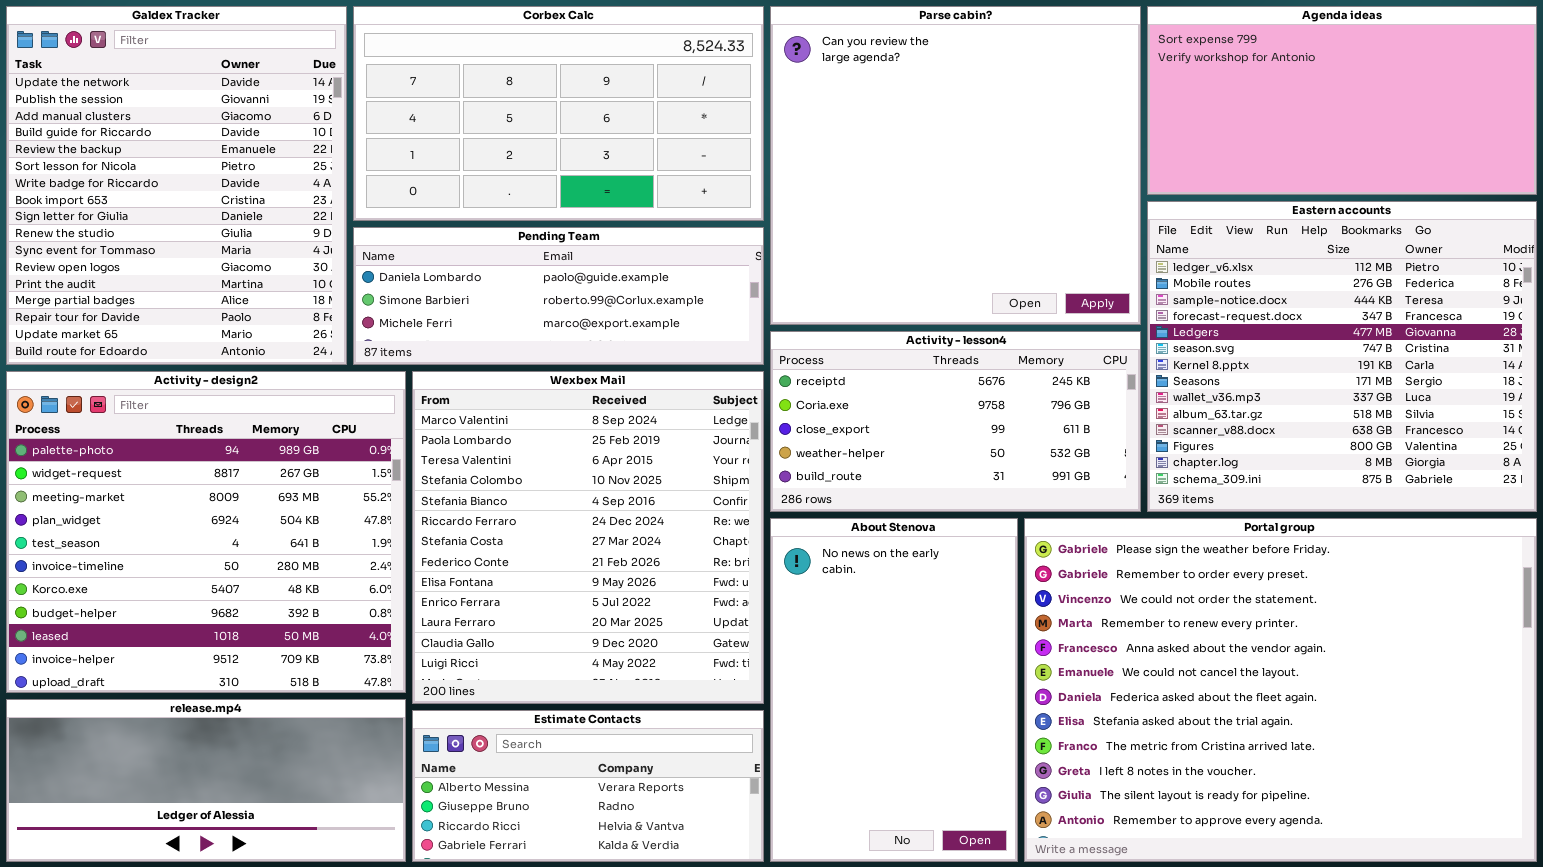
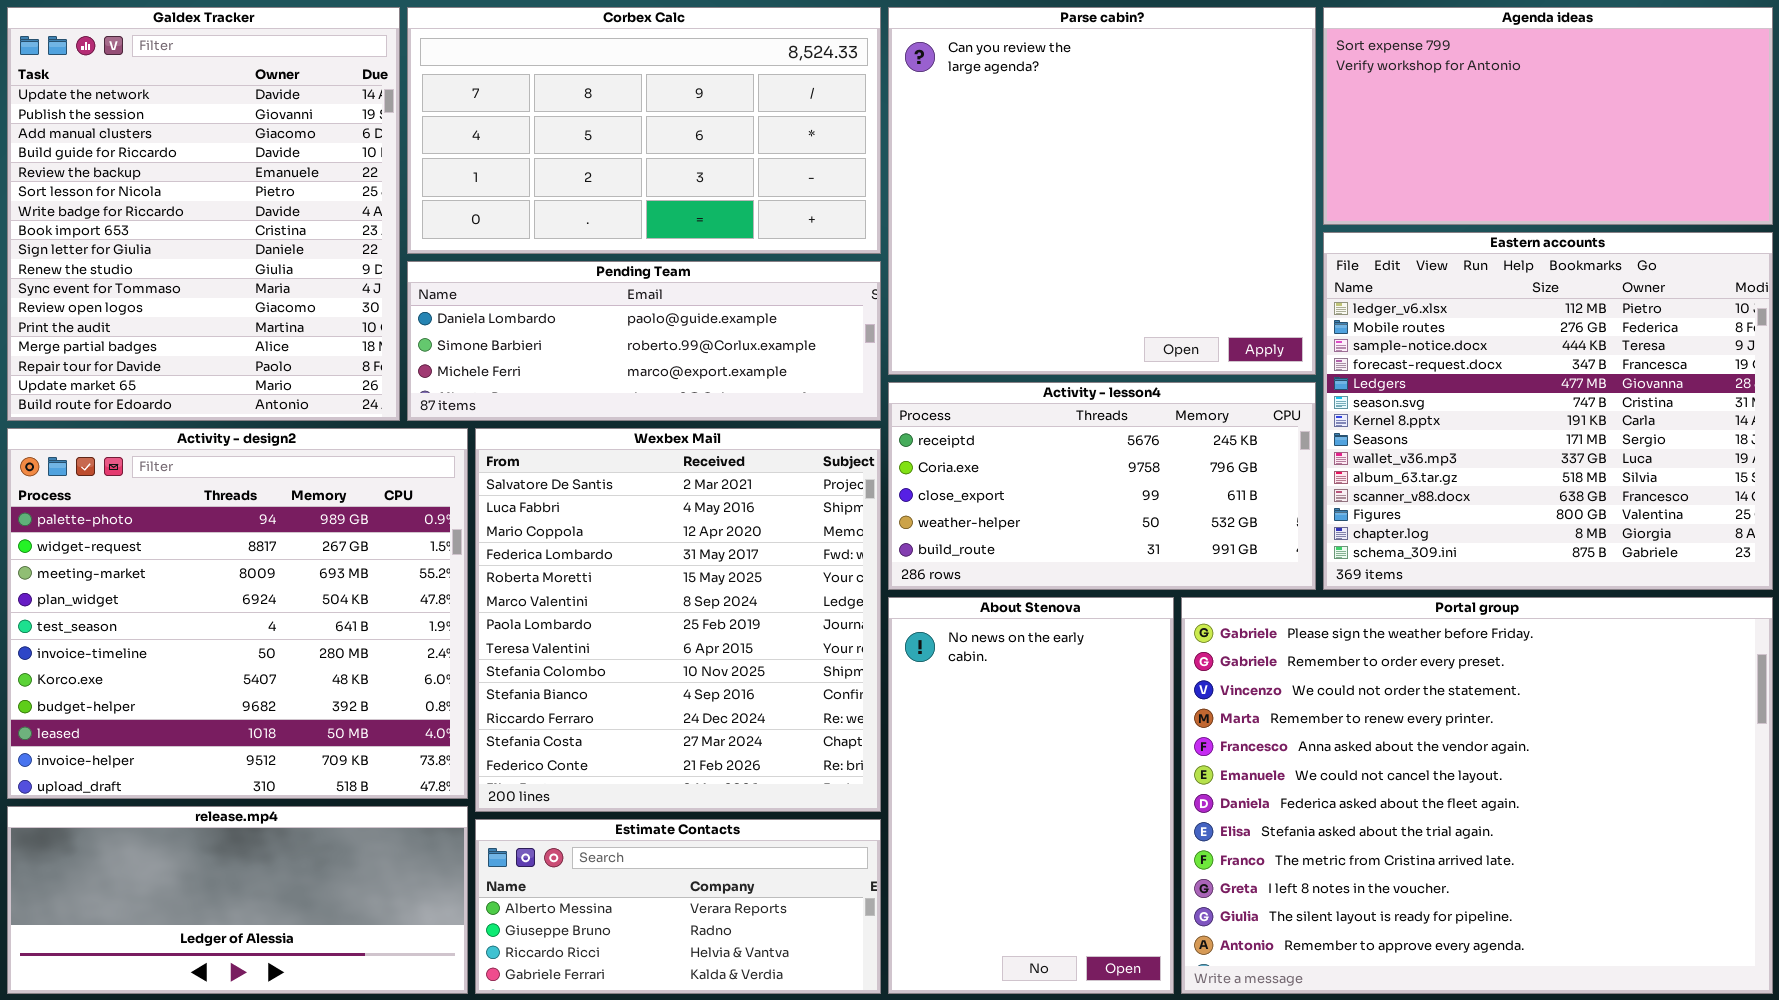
Wexbex Mail: [412,371,764,704] -> [475,428,881,812], scrolled up 5 rows

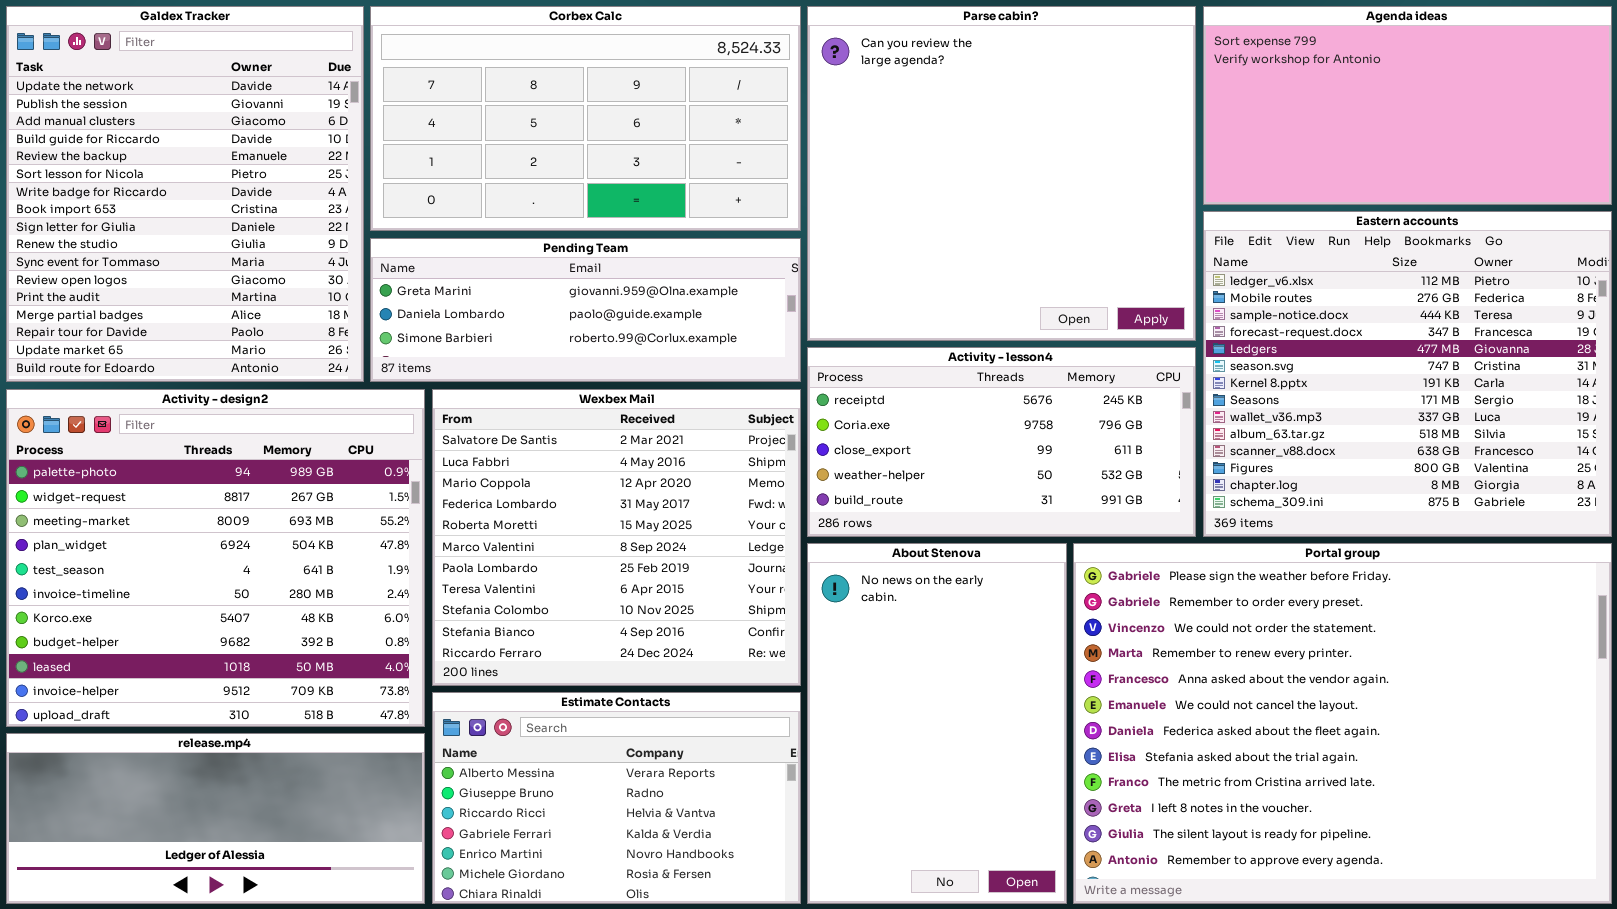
Pending Team: [407,261,881,421] -> [370,238,801,382], scrolled up 1 row
Wexbex Mail: [475,428,881,812] -> [432,389,801,686], resized
Estimate Contacts: [475,819,881,994] -> [432,692,801,904], resized

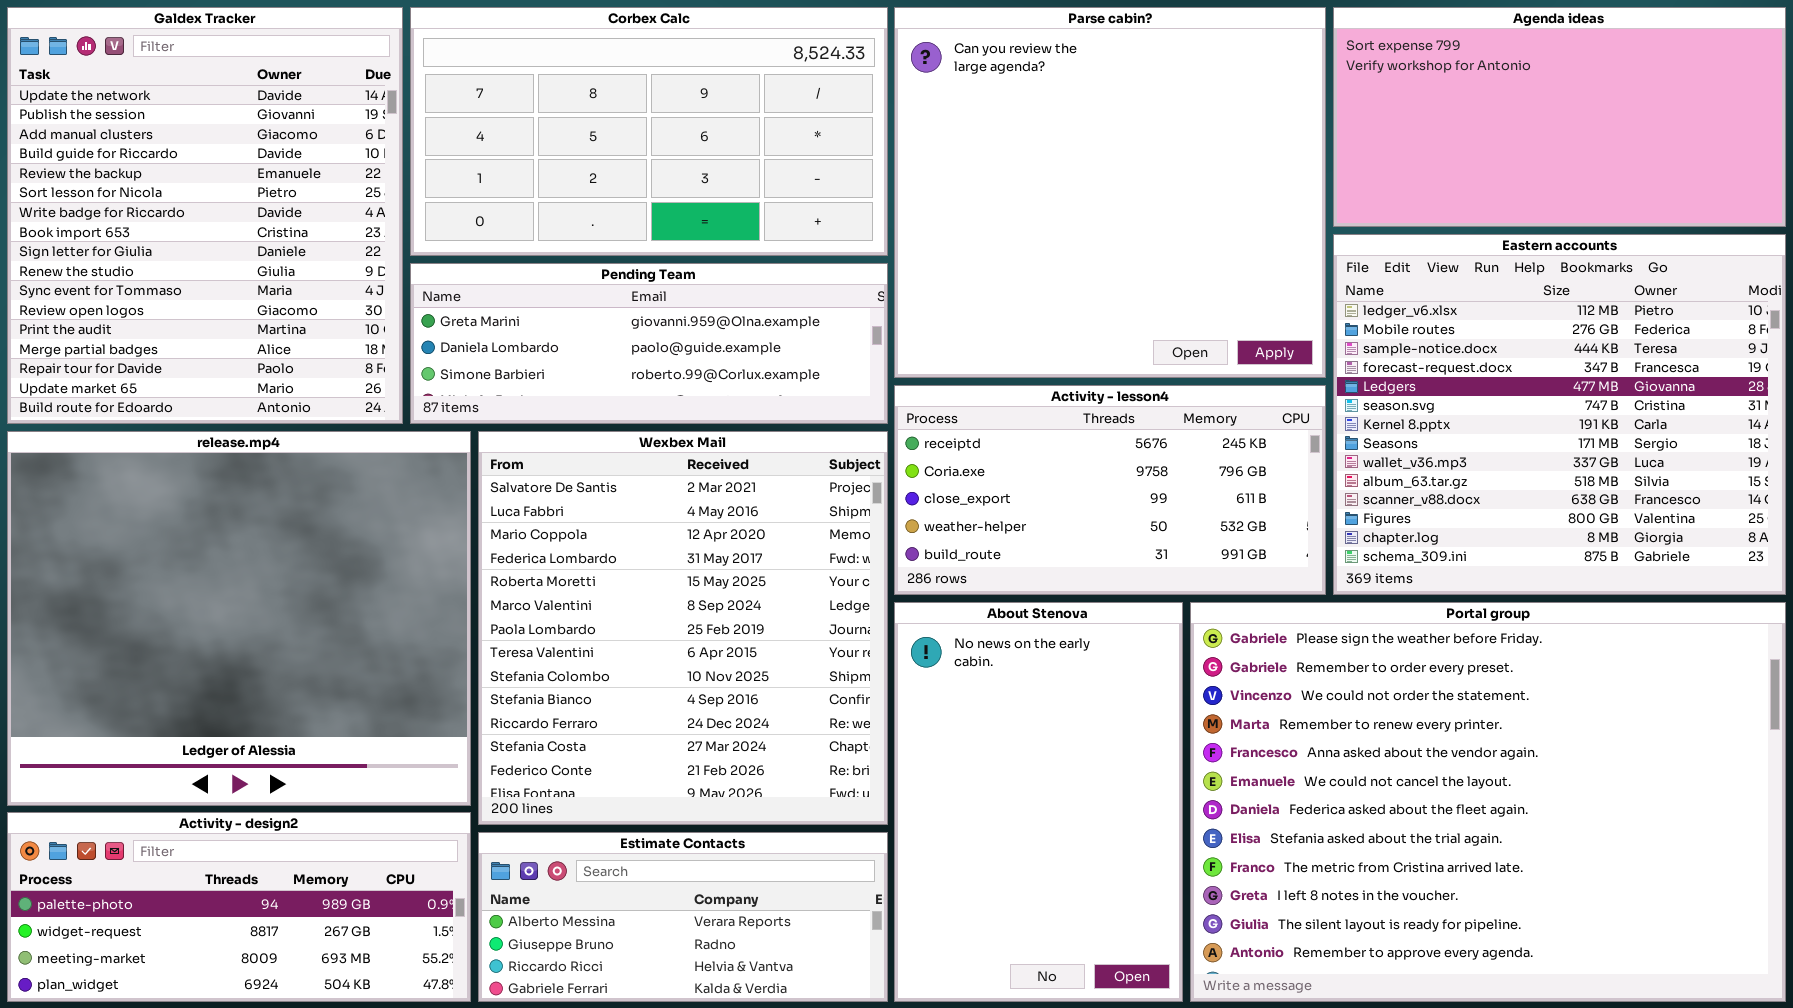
Activity - design2: [6,389,425,727] -> [7,812,471,1002], moved, resized
Wexbex Mail: [432,389,801,686] -> [478,431,888,825], resized
Estimate Contacts: [432,692,801,904] -> [478,832,888,1002], resized
release.mp4: [6,733,425,904] -> [7,431,471,806], moved, resized

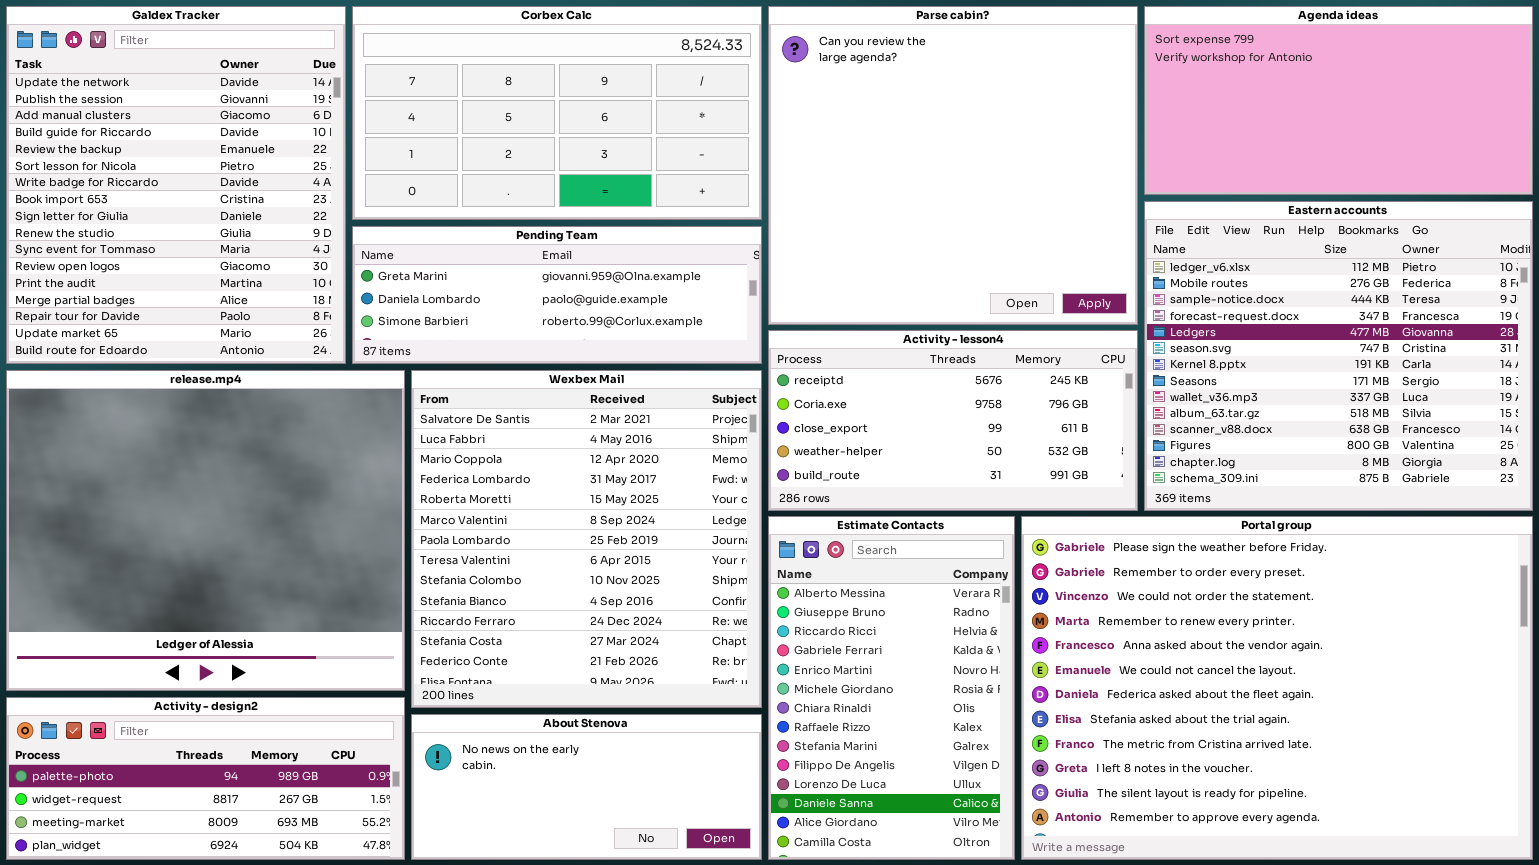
About Stenova: [894,602,1183,1002] -> [411,714,762,860], moved, resized
Estimate Contacts: [478,832,888,1002] -> [768,516,1015,860], moved, resized

